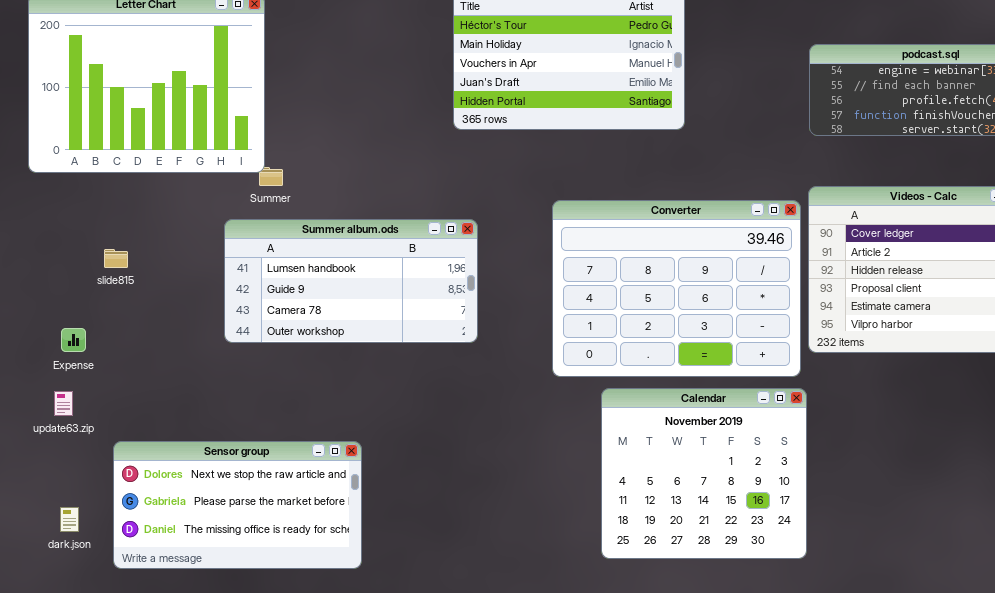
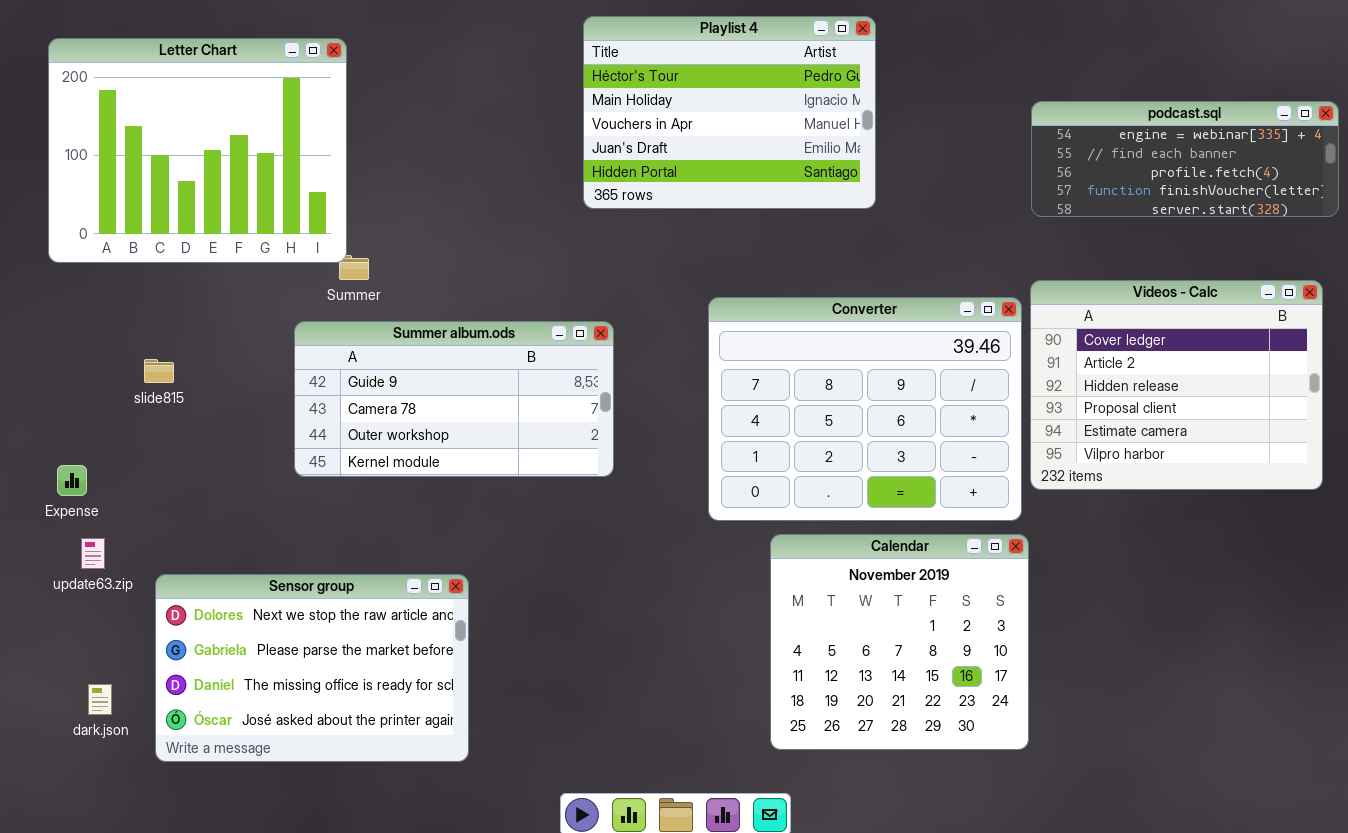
Summer album.ods: [224,219,478,343] -> [294,321,614,477], scrolled down 1 row
Expense: [61,328,86,352] -> [57,465,87,496], moved
Sensor group: [113,441,362,569] -> [155,574,469,762], resized

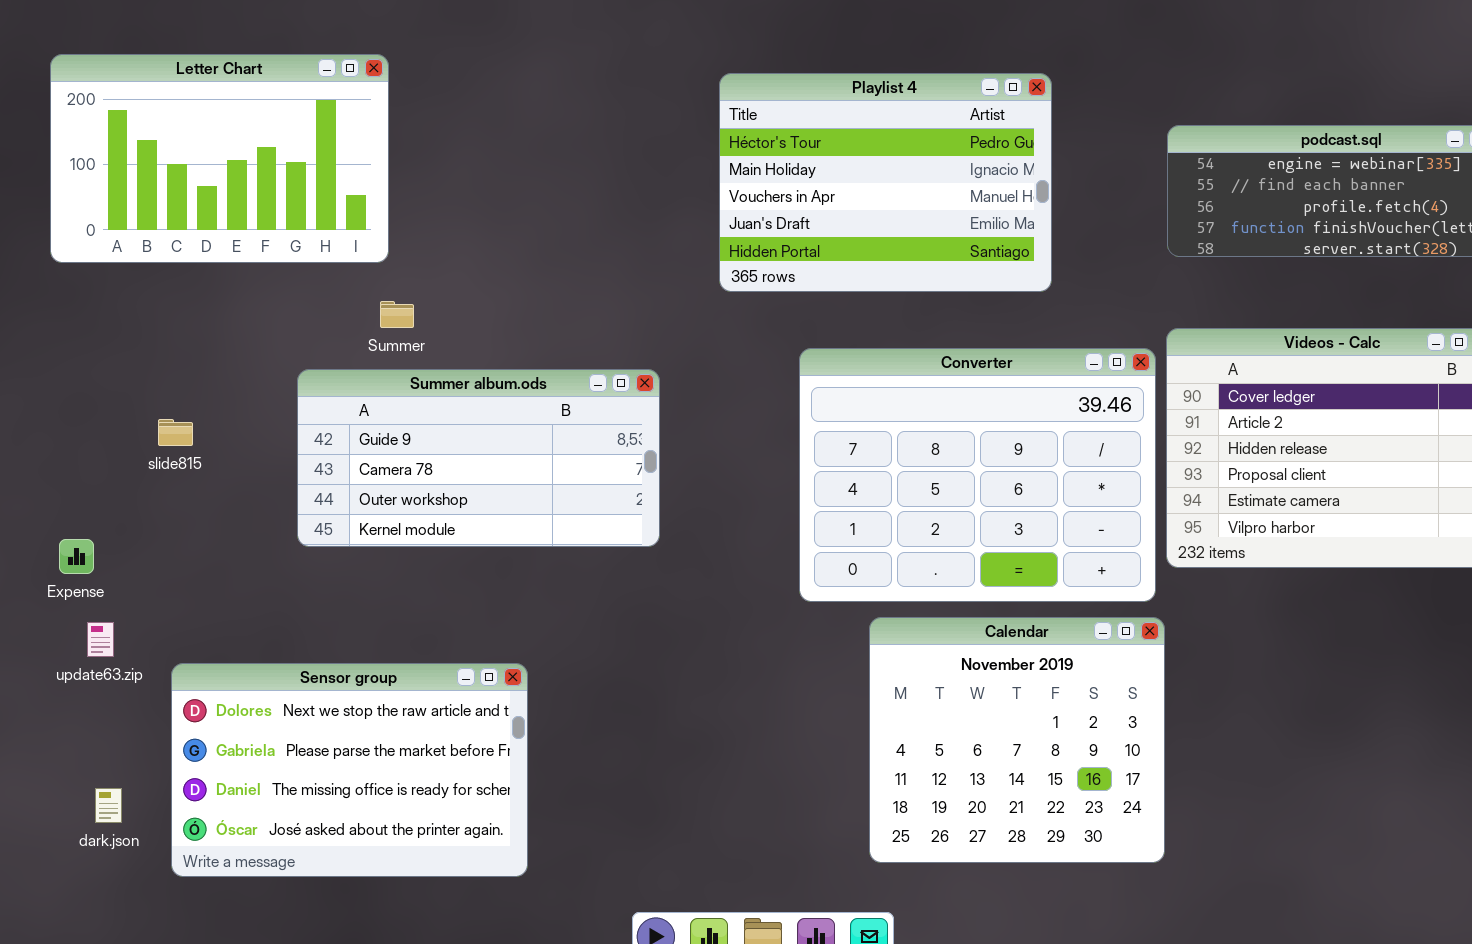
Playlist 4: [583,16,876,209] -> [719,73,1052,292], moved
Letter Chart: [48,38,347,263] -> [50,54,389,263], resized
Summer album.ods: [294,321,614,477] -> [297,369,660,547], moved

